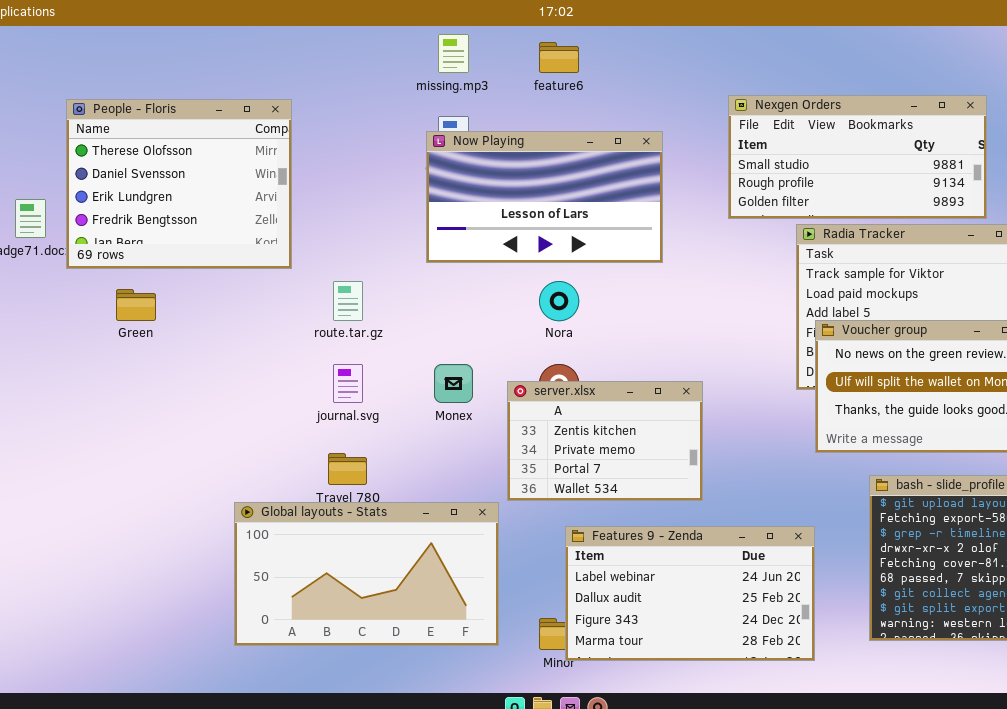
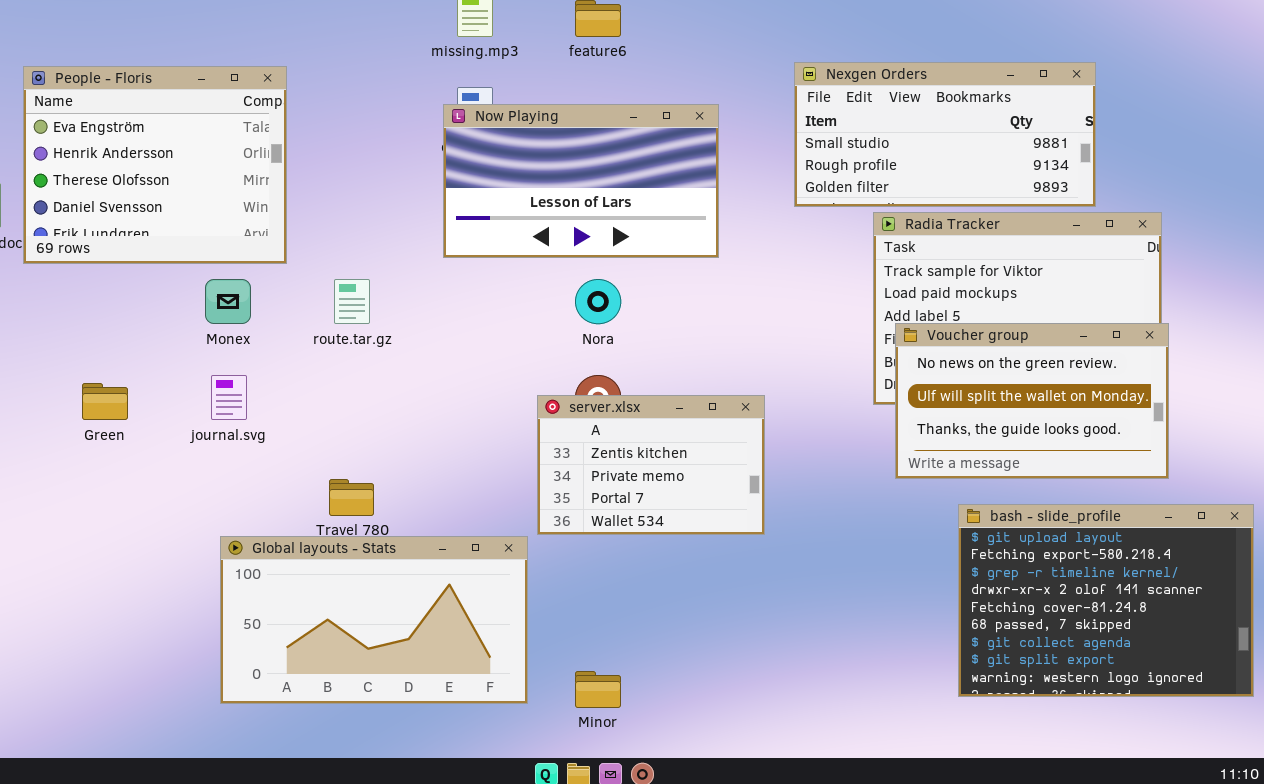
People - Floris: [66,99,292,269] -> [23,66,287,264], scrolled up 2 rows
Green: [116,289,156,321] -> [82,383,128,420], moved
journal.svg: [333,364,363,403] -> [211,375,247,420], moved
Monex: [434,364,473,403] -> [205,279,251,324], moved
Features 9 - Zenda: [565,526,815,661] -> none, closed

